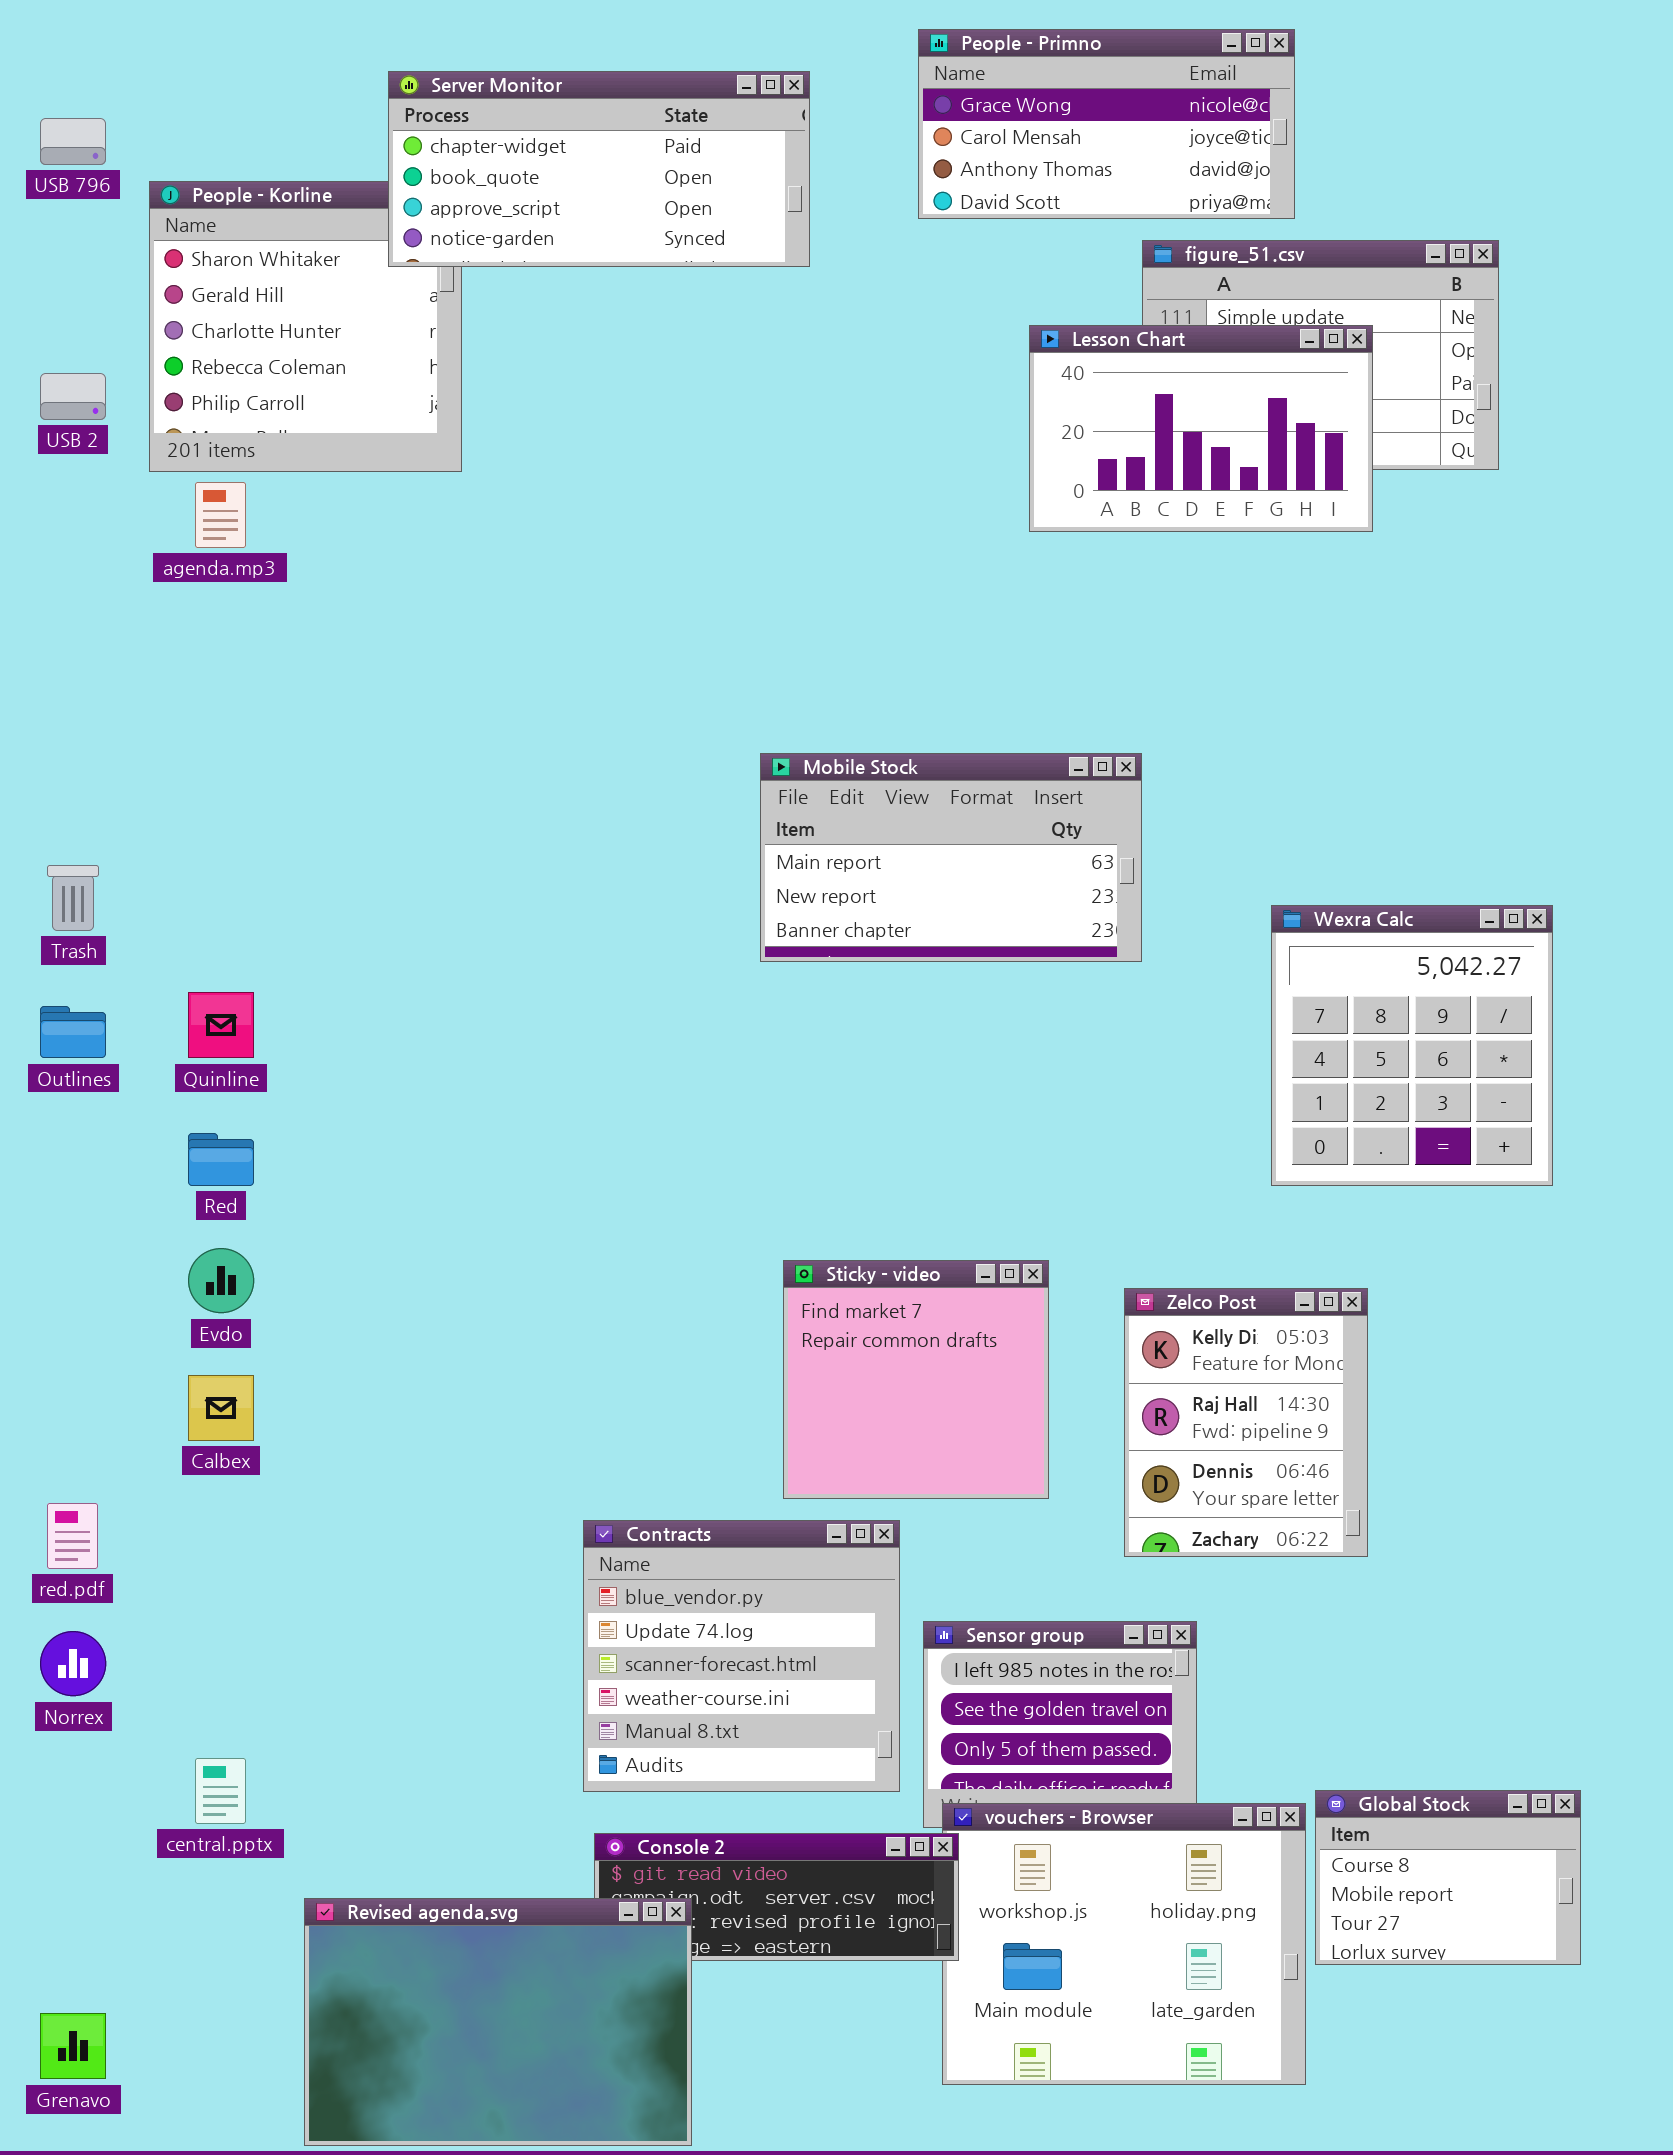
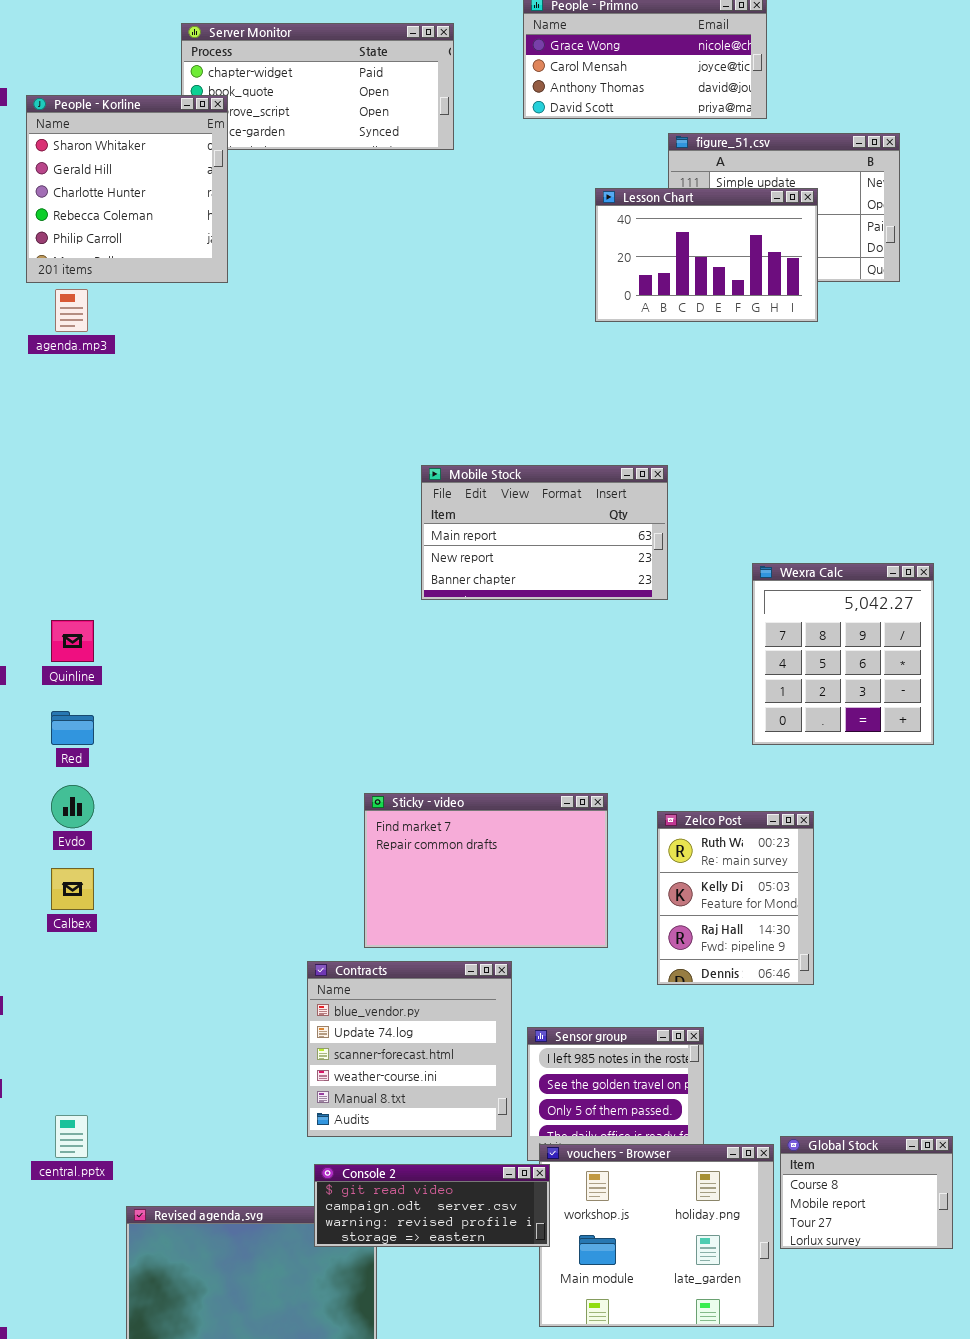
People - Korline: [149,181,462,472] -> [26,95,228,283], raised
Sticky - video: [783,1260,1049,1499] -> [364,793,608,948], resized
Zelco Post: [1124,1288,1368,1557] -> [657,811,814,985], scrolled up 1 row
Console 2: [594,1833,959,1961] -> [314,1164,550,1247], raised

